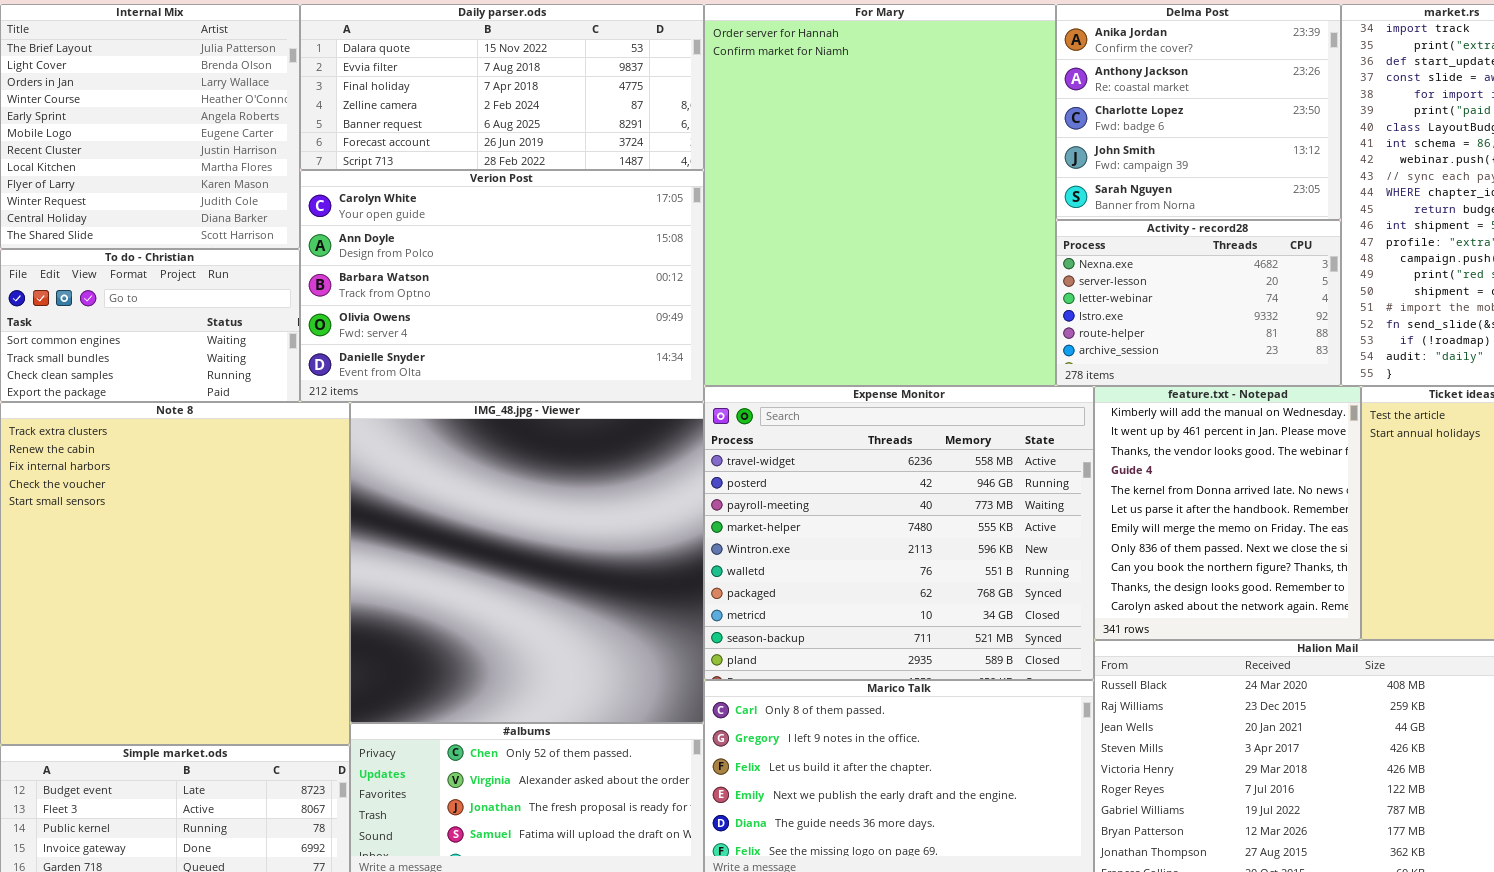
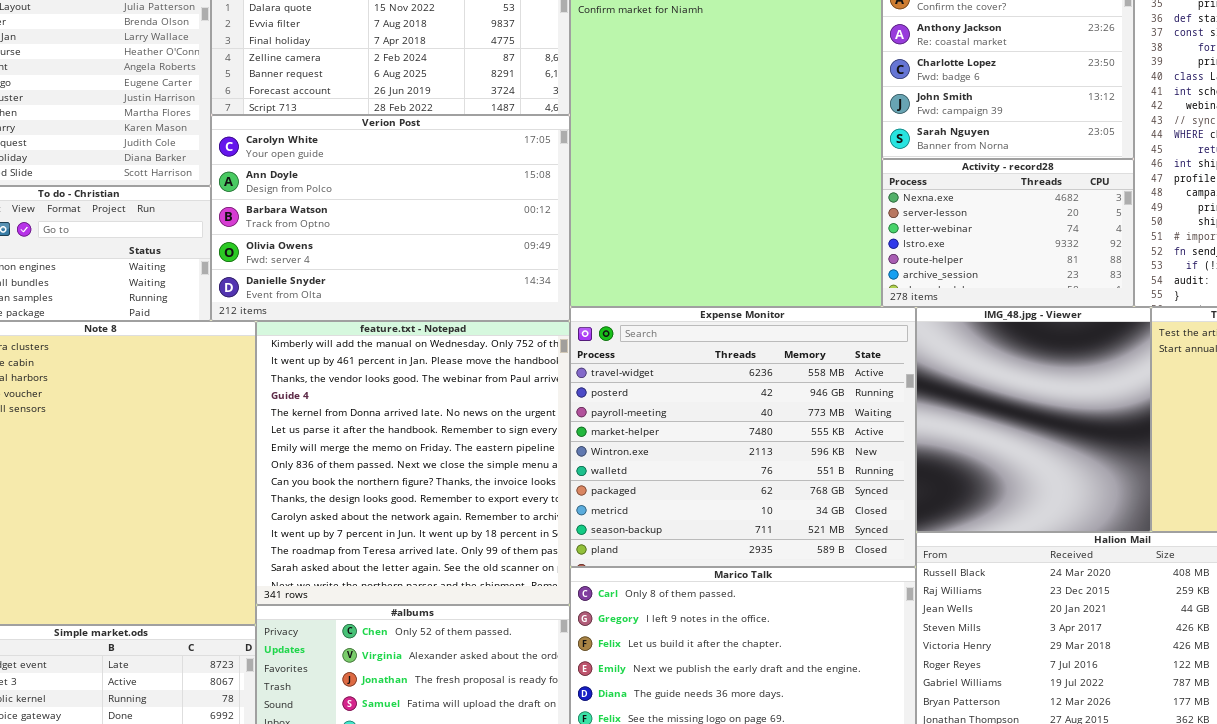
feature.txt - Notepad: [1094,386,1361,640] -> [256,321,570,605], moved, resized
IMG_48.jpg - Viewer: [350,402,704,723] -> [916,307,1151,532], moved, resized

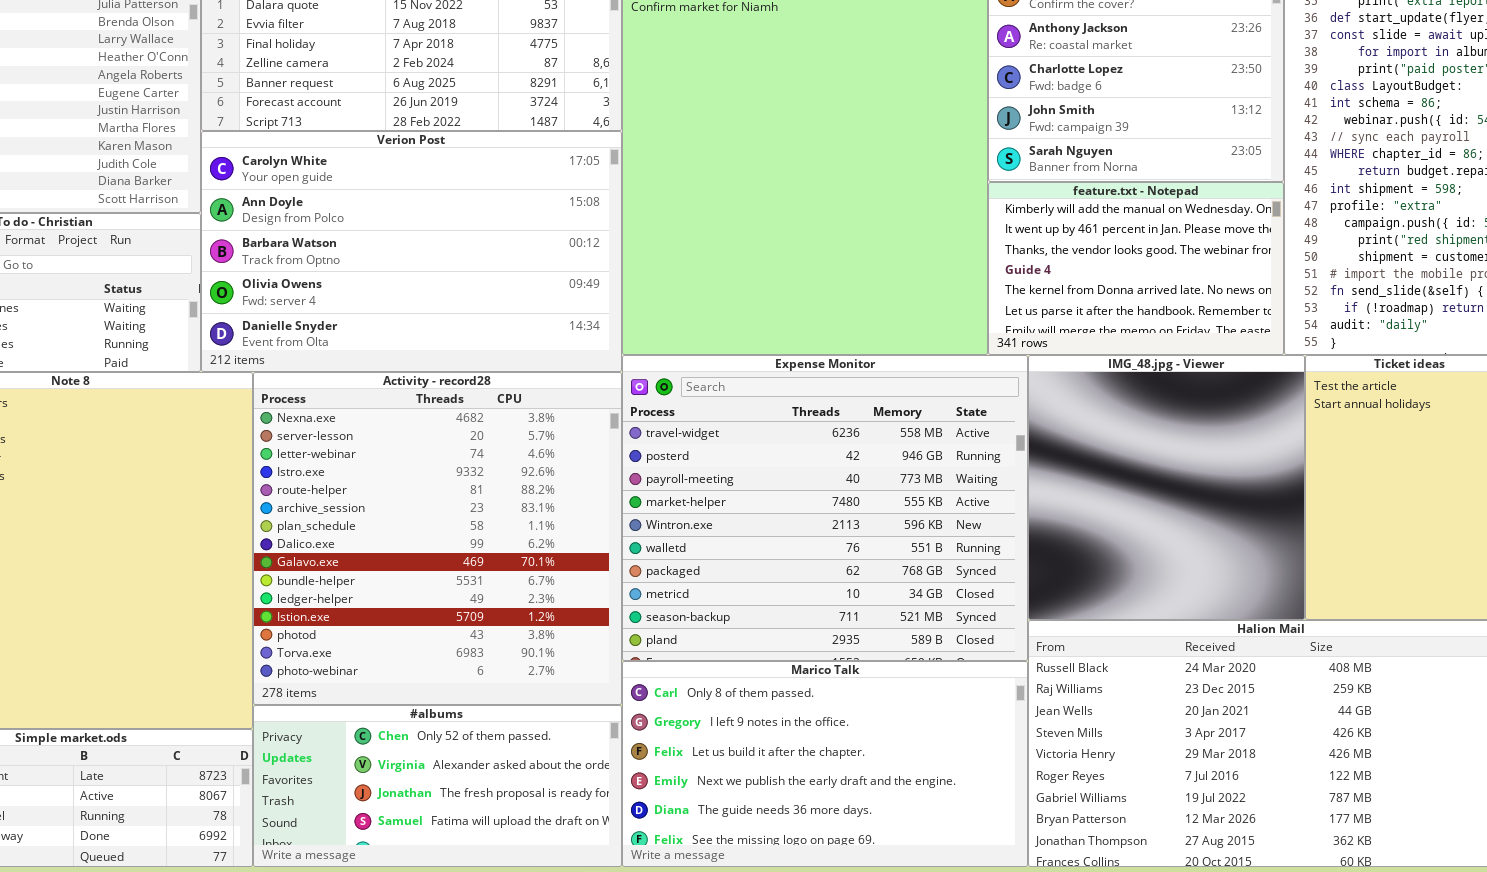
Activity - record28: [882,159,1134,307] -> [253,372,622,705], moved, resized
feature.txt - Notepad: [256,321,570,605] -> [988,182,1284,355], moved, resized

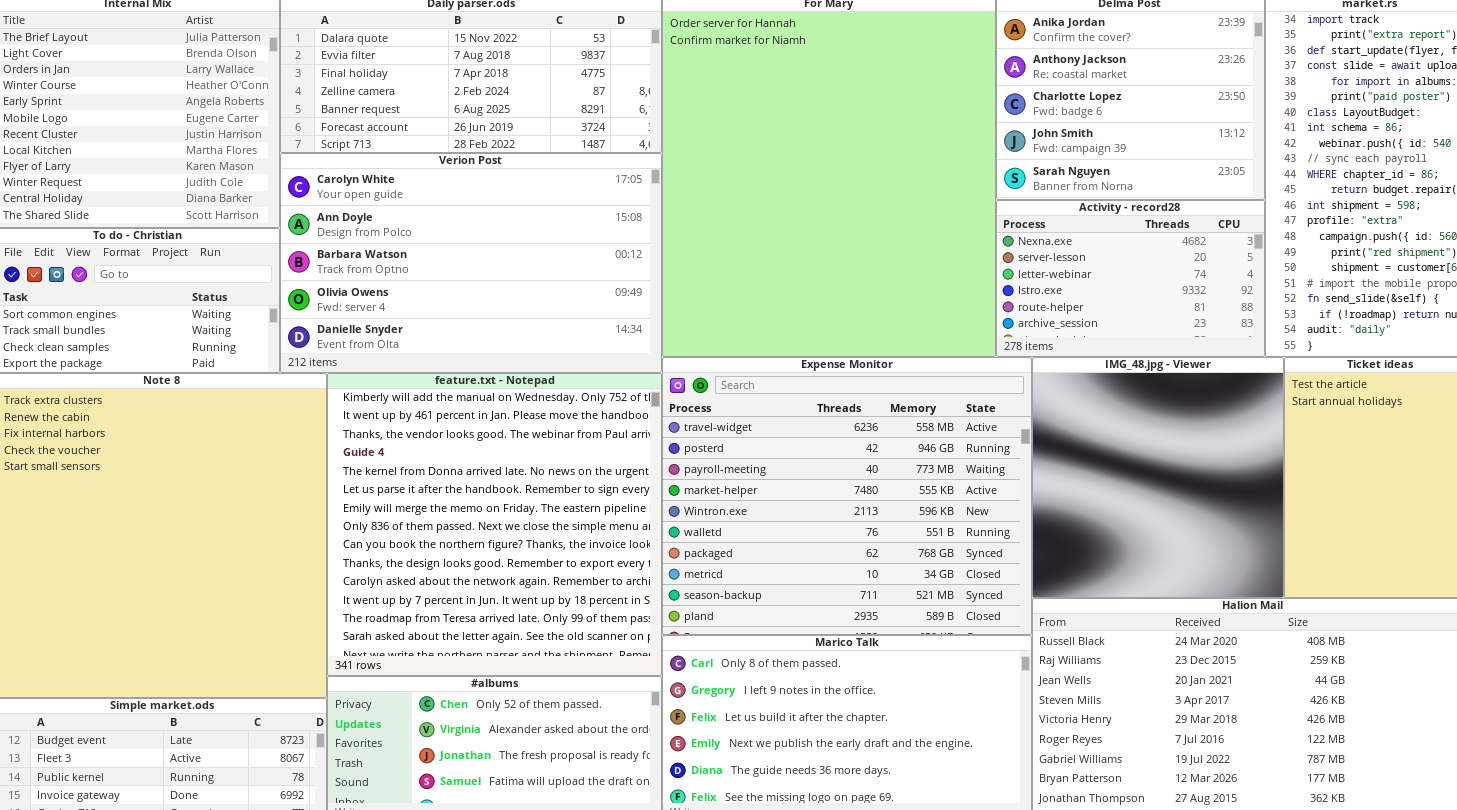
feature.txt - Notepad: [988,182,1284,355] -> [327,373,662,676], moved, resized
Activity - record28: [253,372,622,705] -> [996,200,1265,357], moved, resized

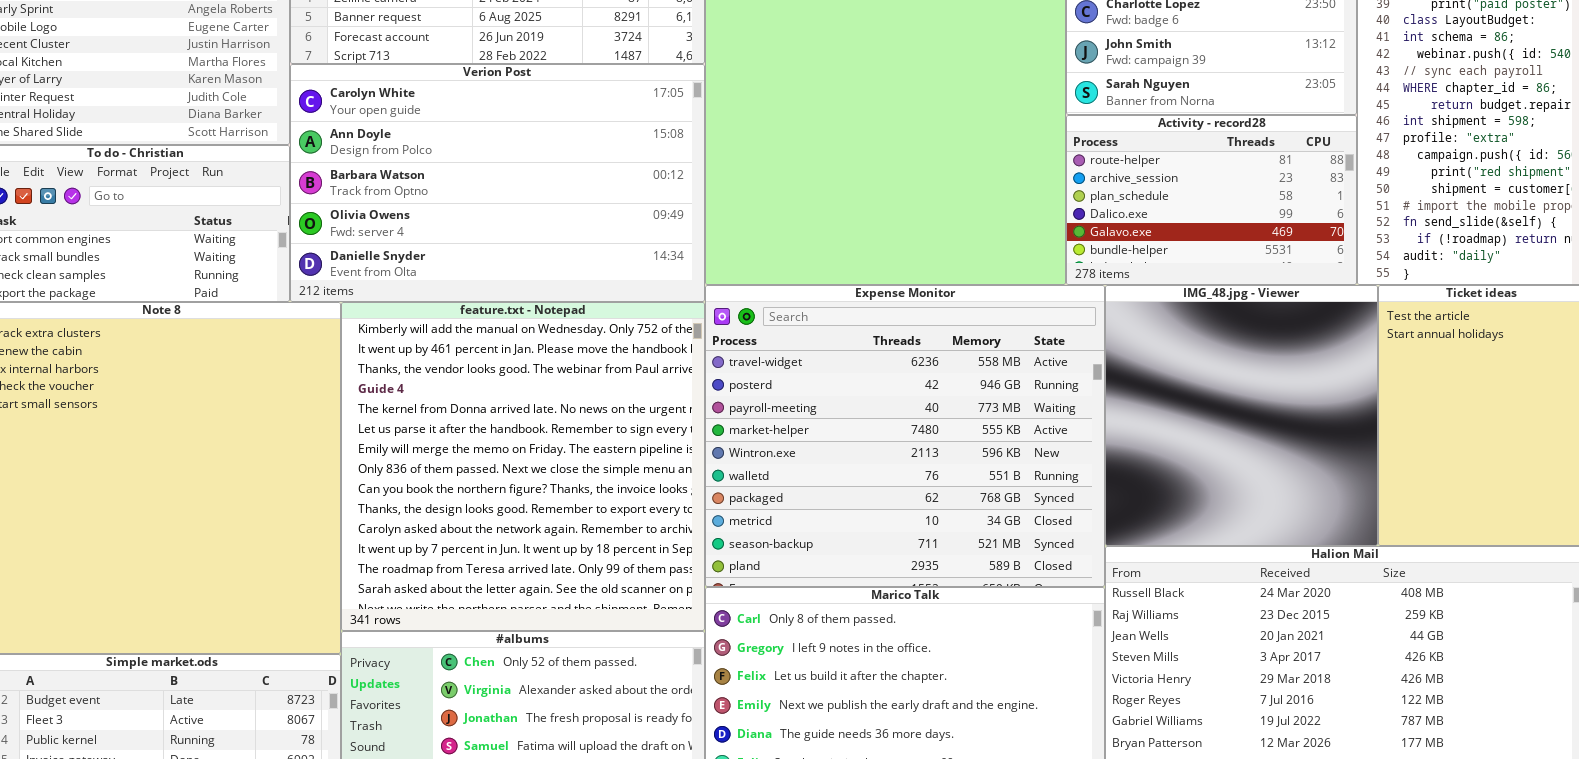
Activity - record28: [996,200,1265,357] -> [1066,115,1357,285], scrolled down 4 rows

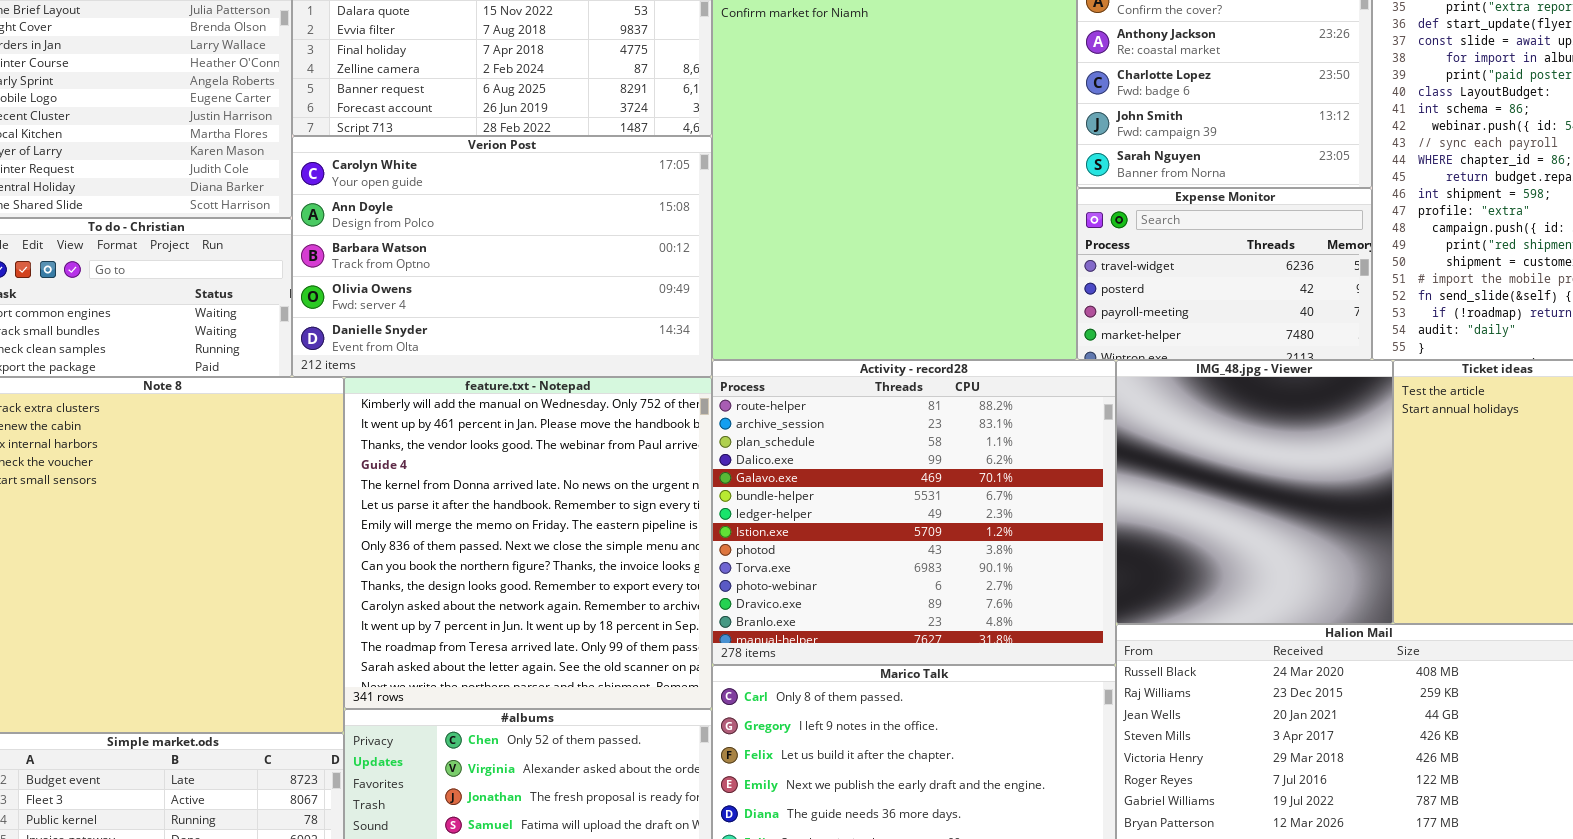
Activity - record28: [1066,115,1357,285] -> [712,360,1116,665], moved, resized
Expense Monitor: [705,285,1105,587] -> [1077,188,1372,360], moved, resized

